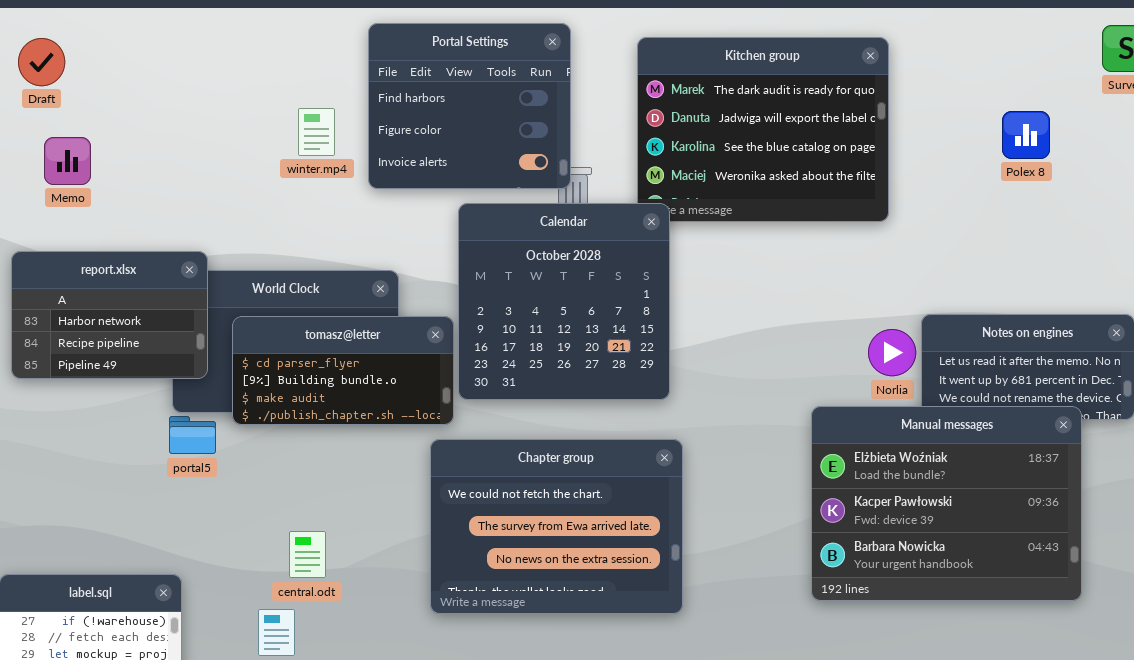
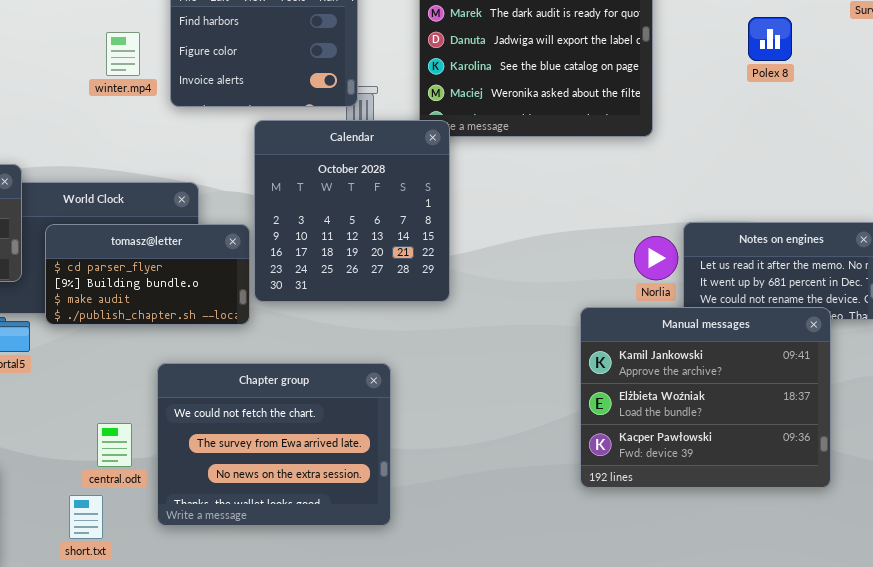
Polex 8: [1002,111,1050,159] -> [748,17,792,61], moved
Manual messages: [811,406,1082,601] -> [580,307,831,488], scrolled up 1 row
Chapter group: [430,439,683,614] -> [157,363,391,526], moved

